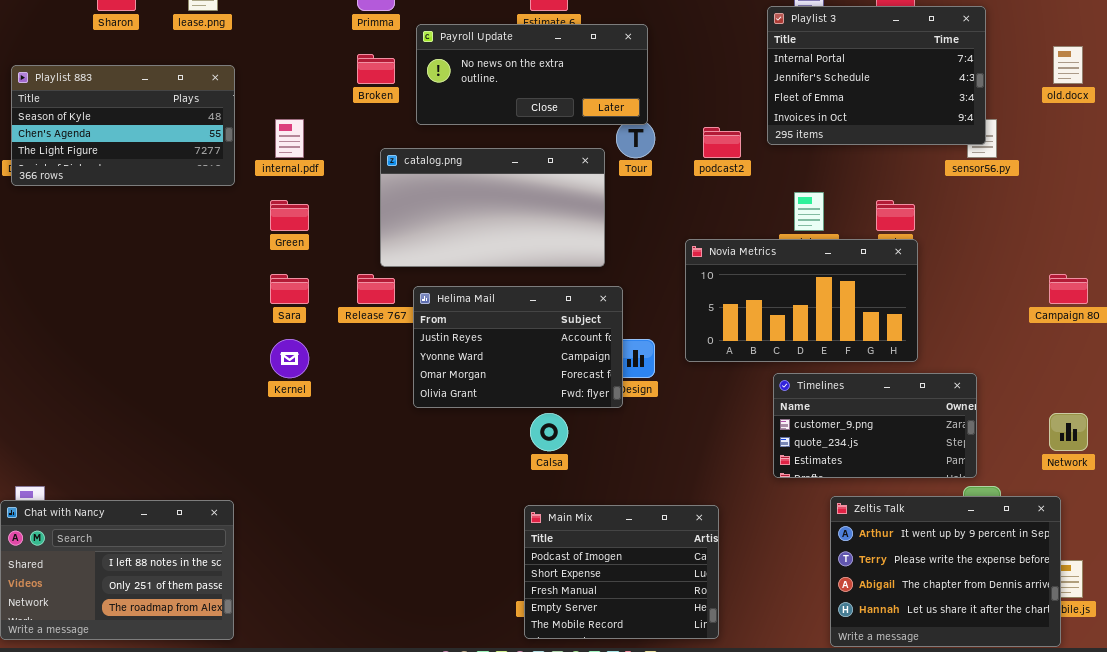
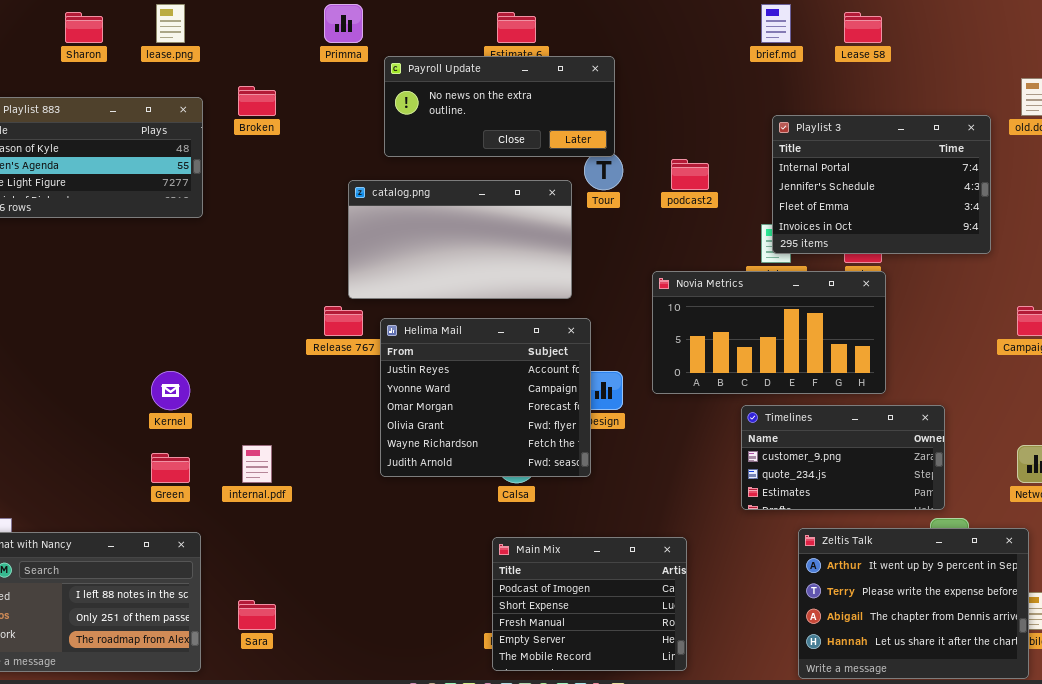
Playlist 3: [767,6,986,145] -> [772,115,991,254], moved
Broken: [357,54,395,84] -> [238,86,276,116], moved
internal.pdf: [275,119,304,158] -> [242,445,272,483], moved
Green: [270,200,309,231] -> [151,453,190,483], moved
Sara: [270,274,309,304] -> [238,600,276,630], moved
Helima Mail: [413,286,623,408] -> [380,318,591,477], resized
Kernel: [270,339,309,378] -> [151,371,190,410], moved

